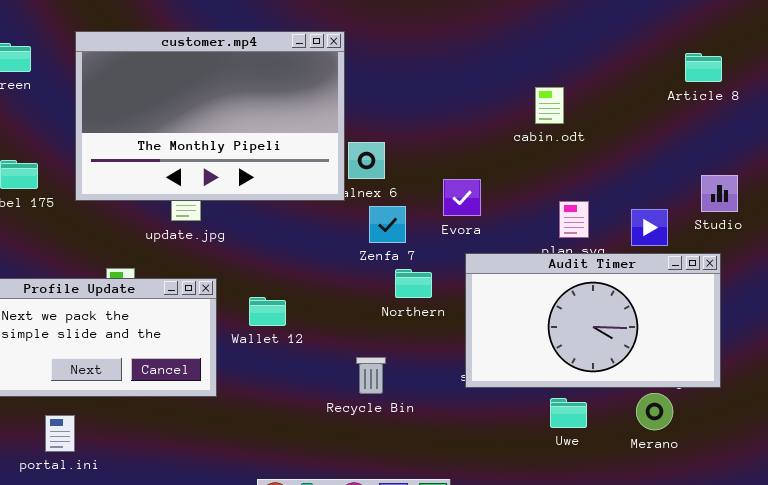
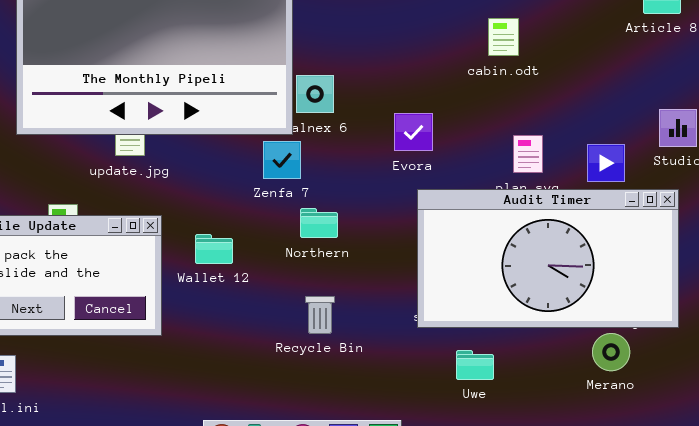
Zenfa 7: [369,206,406,243] -> [263,141,301,179], moved
Northern: [395,269,432,298] -> [300,208,338,238], moved
Uwe: [550,398,587,428] -> [456,350,494,380], moved

